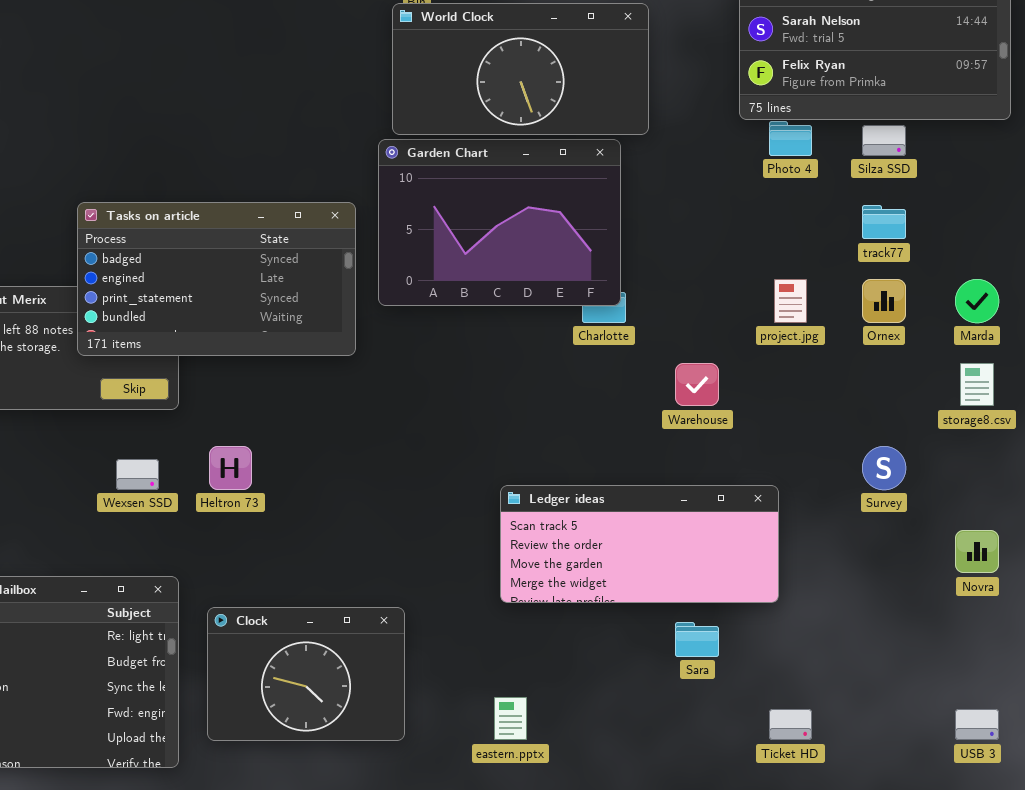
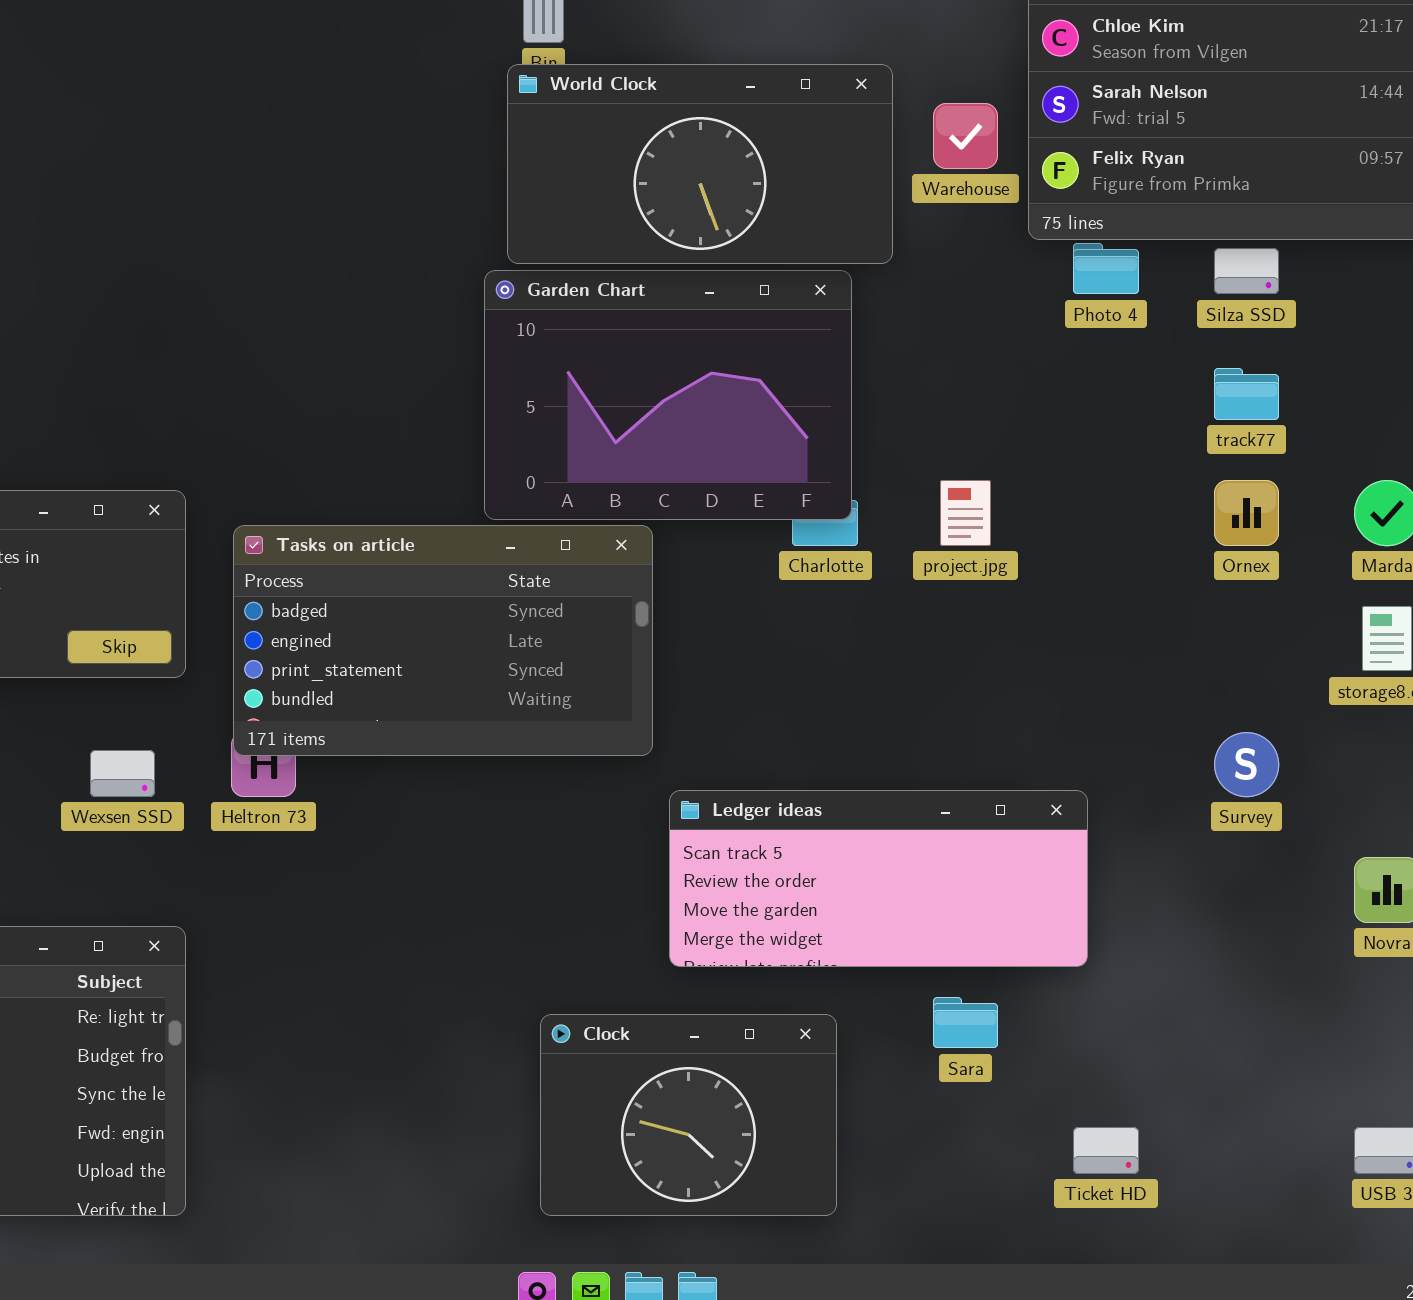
Tasks on article: [77,202,356,356] -> [233,525,653,756], moved
project.jpg: [774,279,807,323] -> [940,480,991,546], moved
Warehouse: [675,363,719,406] -> [933,103,998,169], moved
Clock: [207,607,405,741] -> [540,1014,837,1216], moved

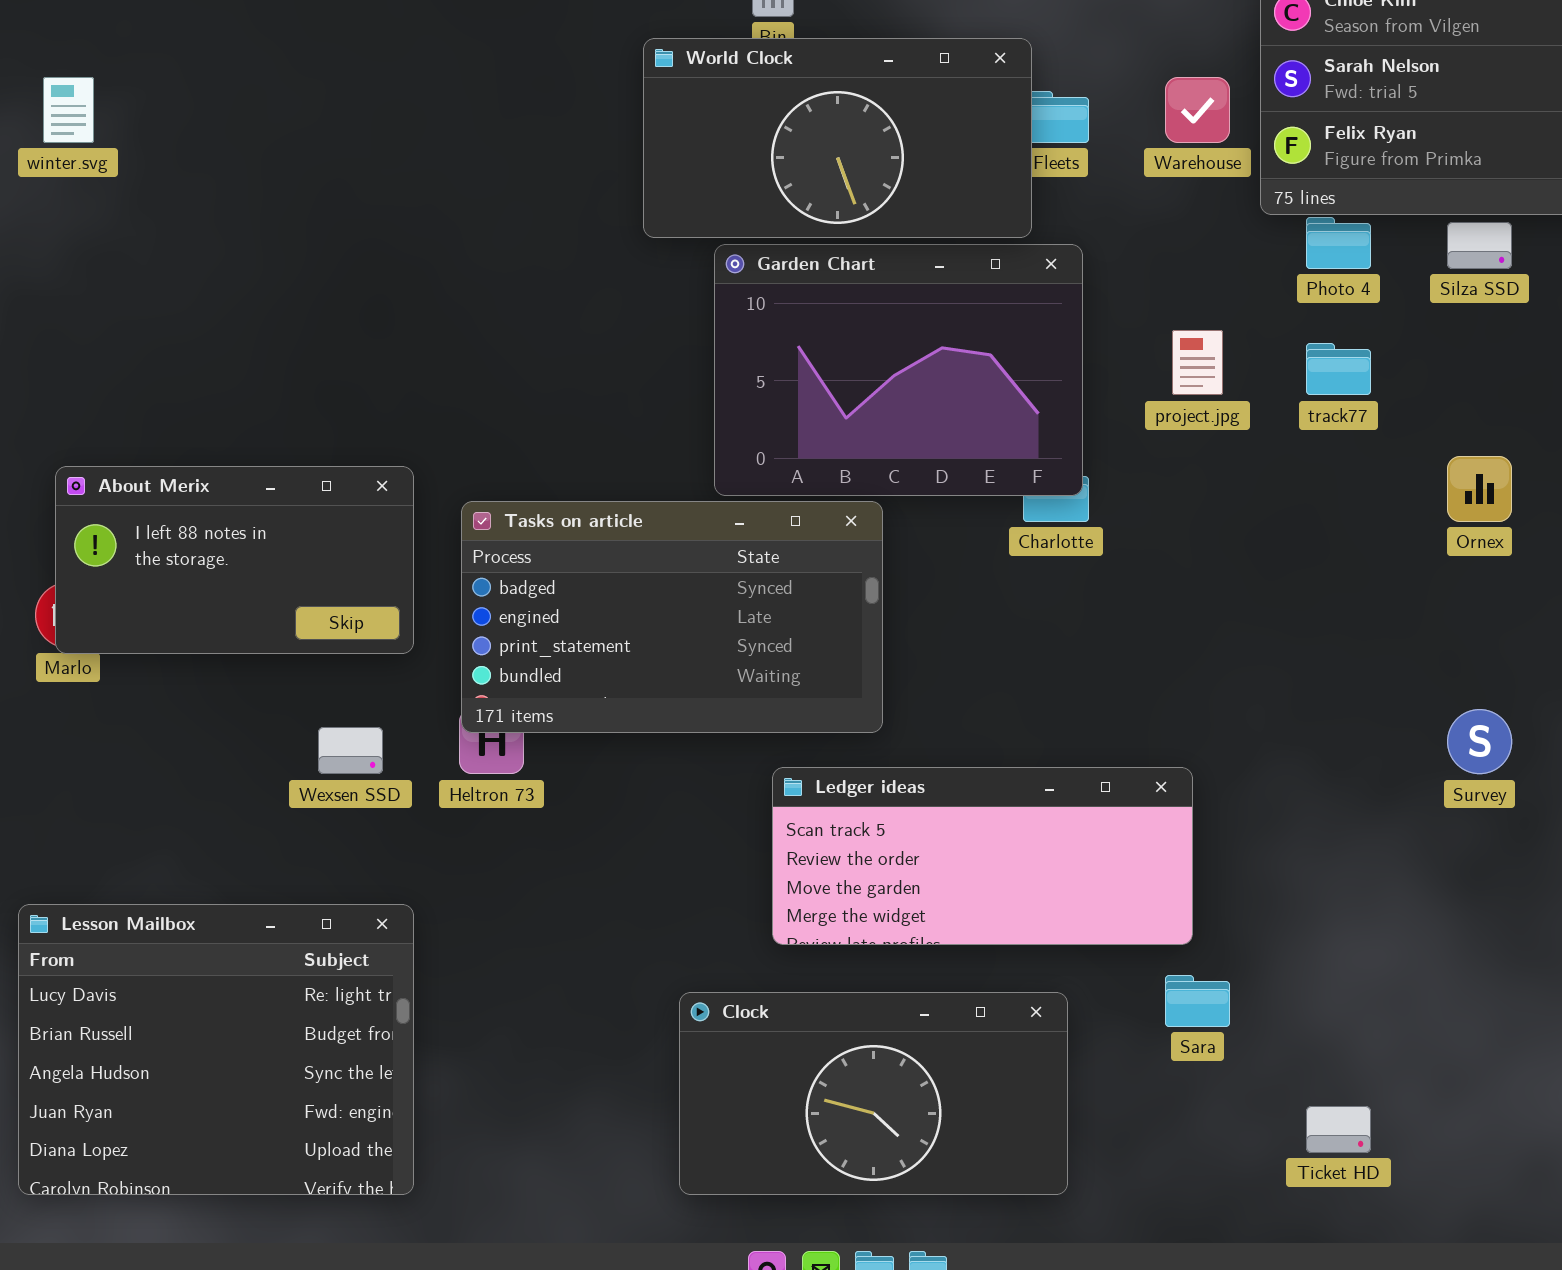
World Clock: [507,64,893,264] -> [643,38,1032,238], moved
track77: [1214,368,1279,420] -> [1306,343,1371,395], moved
project.jpg: [940,480,991,546] -> [1172,330,1223,395], moved
Ledger ideas: [669,790,1088,967] -> [772,767,1193,945], moved
Clock: [540,1014,837,1216] -> [679,992,1068,1195], resized

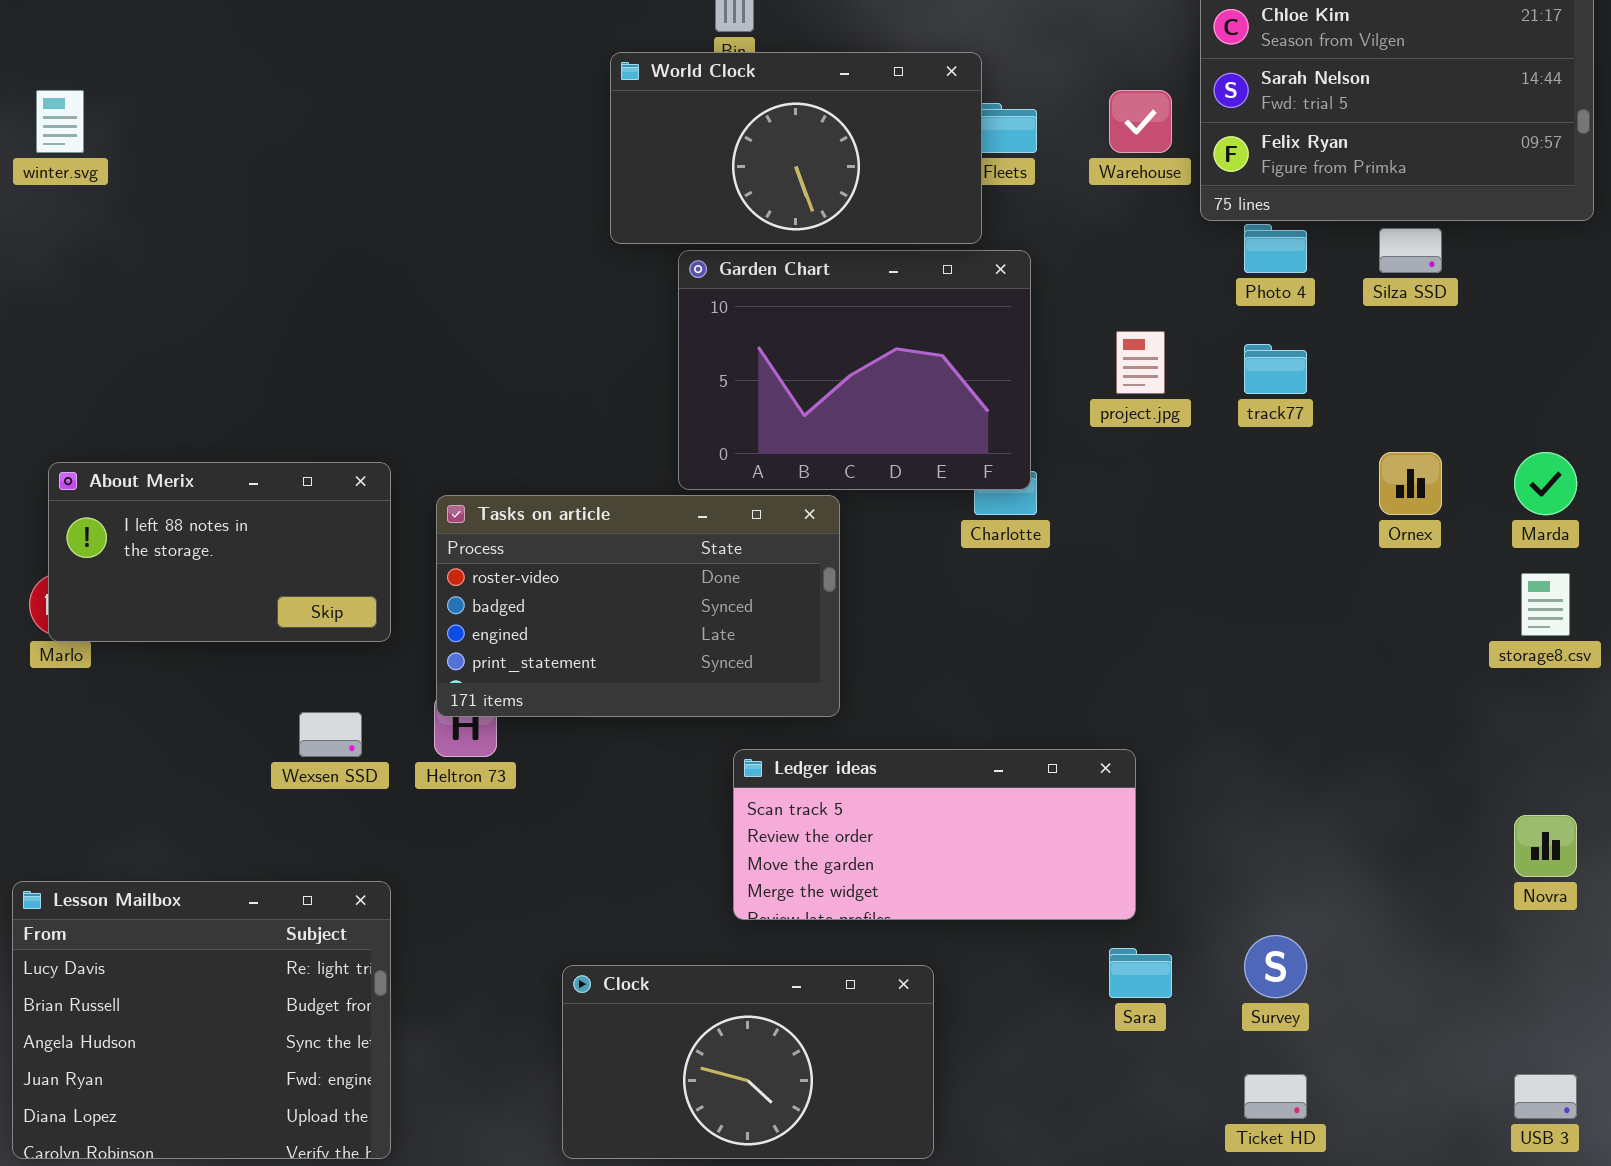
Tasks on article: [461,501,883,733] -> [436,495,840,717], scrolled up 1 row
Survey: [1447,709,1512,774] -> [1244,935,1307,998], moved
Clock: [679,992,1068,1195] -> [562,965,934,1159], moved

